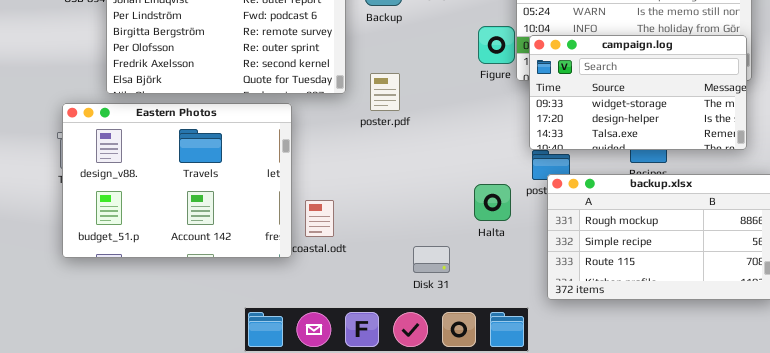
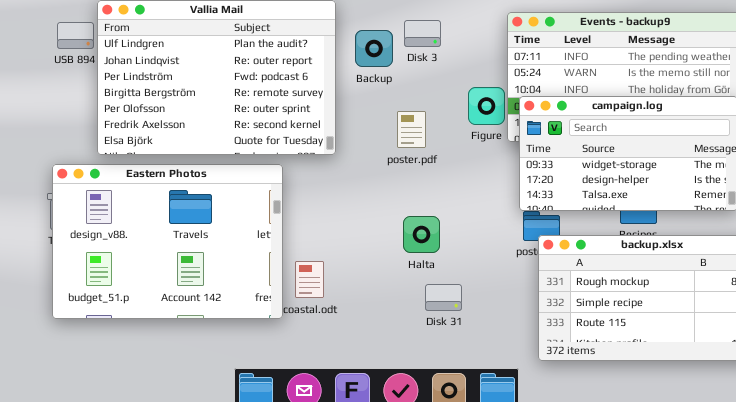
poster.pdf: [370,73,400,111] -> [397,111,426,148], moved
Halta: [474,184,511,221] -> [403,216,440,253], moved
Disk 31: [413,246,450,273] -> [425,284,462,311], moved

